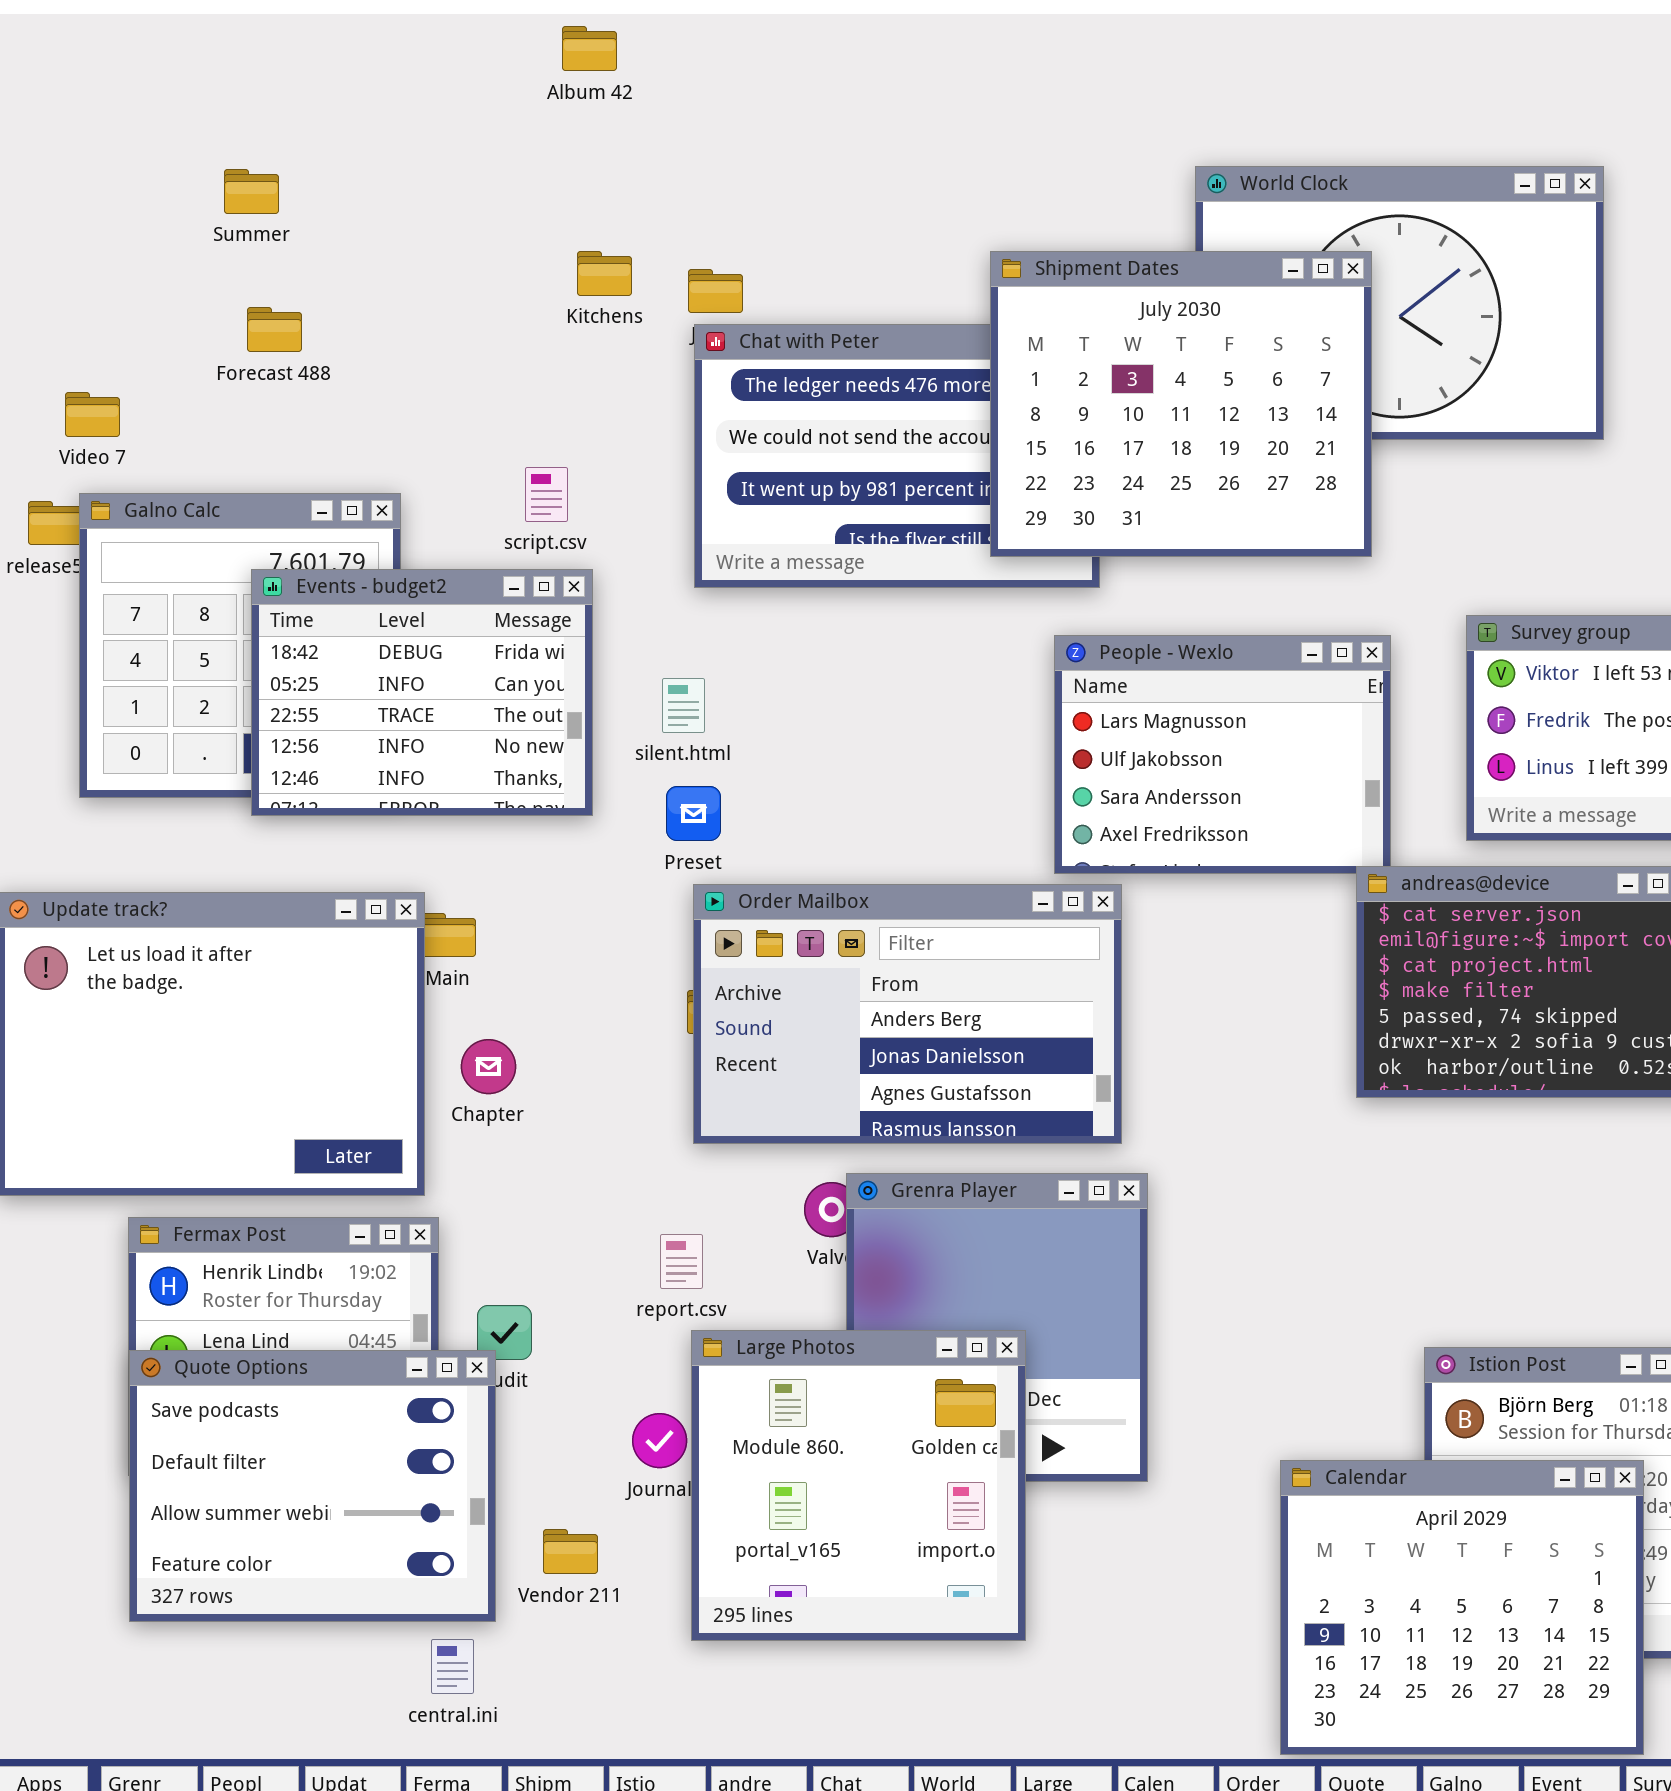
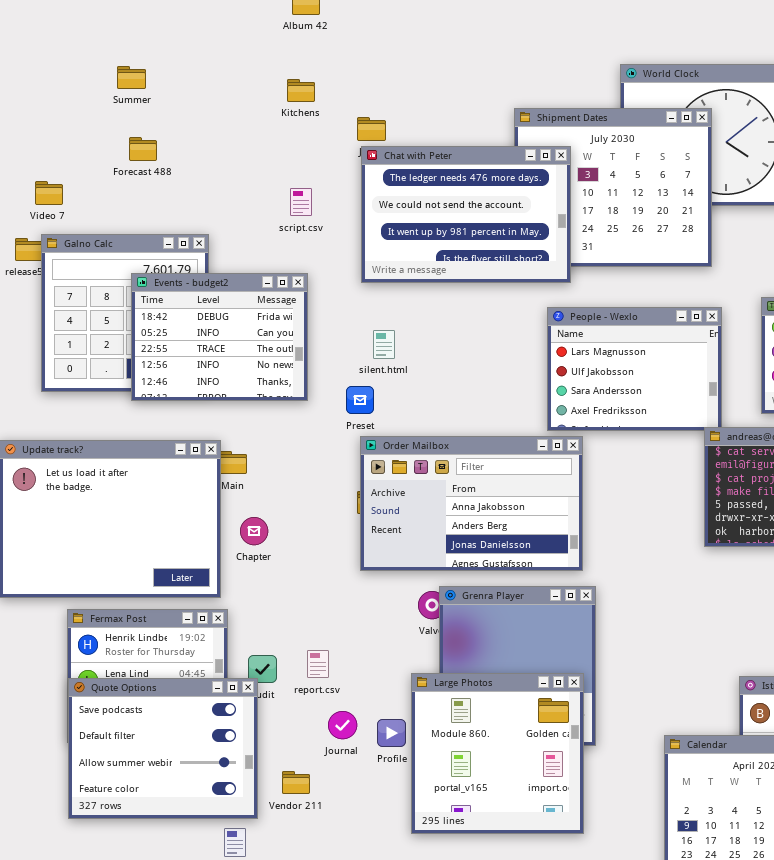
Kitchens: [577,251,632,296] -> [287,79,315,102], moved
Chat with Peter: [694,324,1100,588] -> [361,146,571,283], raised
script.csv: [525,467,568,522] -> [290,188,312,216], moved
silent.html: [662,678,705,733] -> [373,330,395,359], moved
Order Mailbox: [693,884,1122,1144] -> [360,436,583,571], scrolled up 1 row
report.csv: [660,1234,703,1289] -> [307,650,329,678], moved
Large Photos: [691,1330,1026,1641] -> [411,673,584,834], moved

